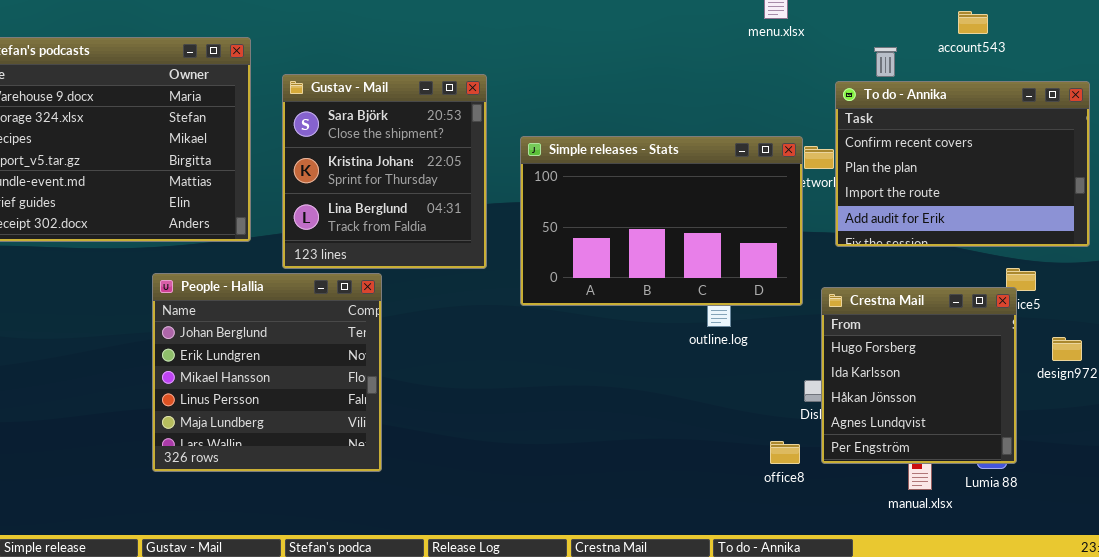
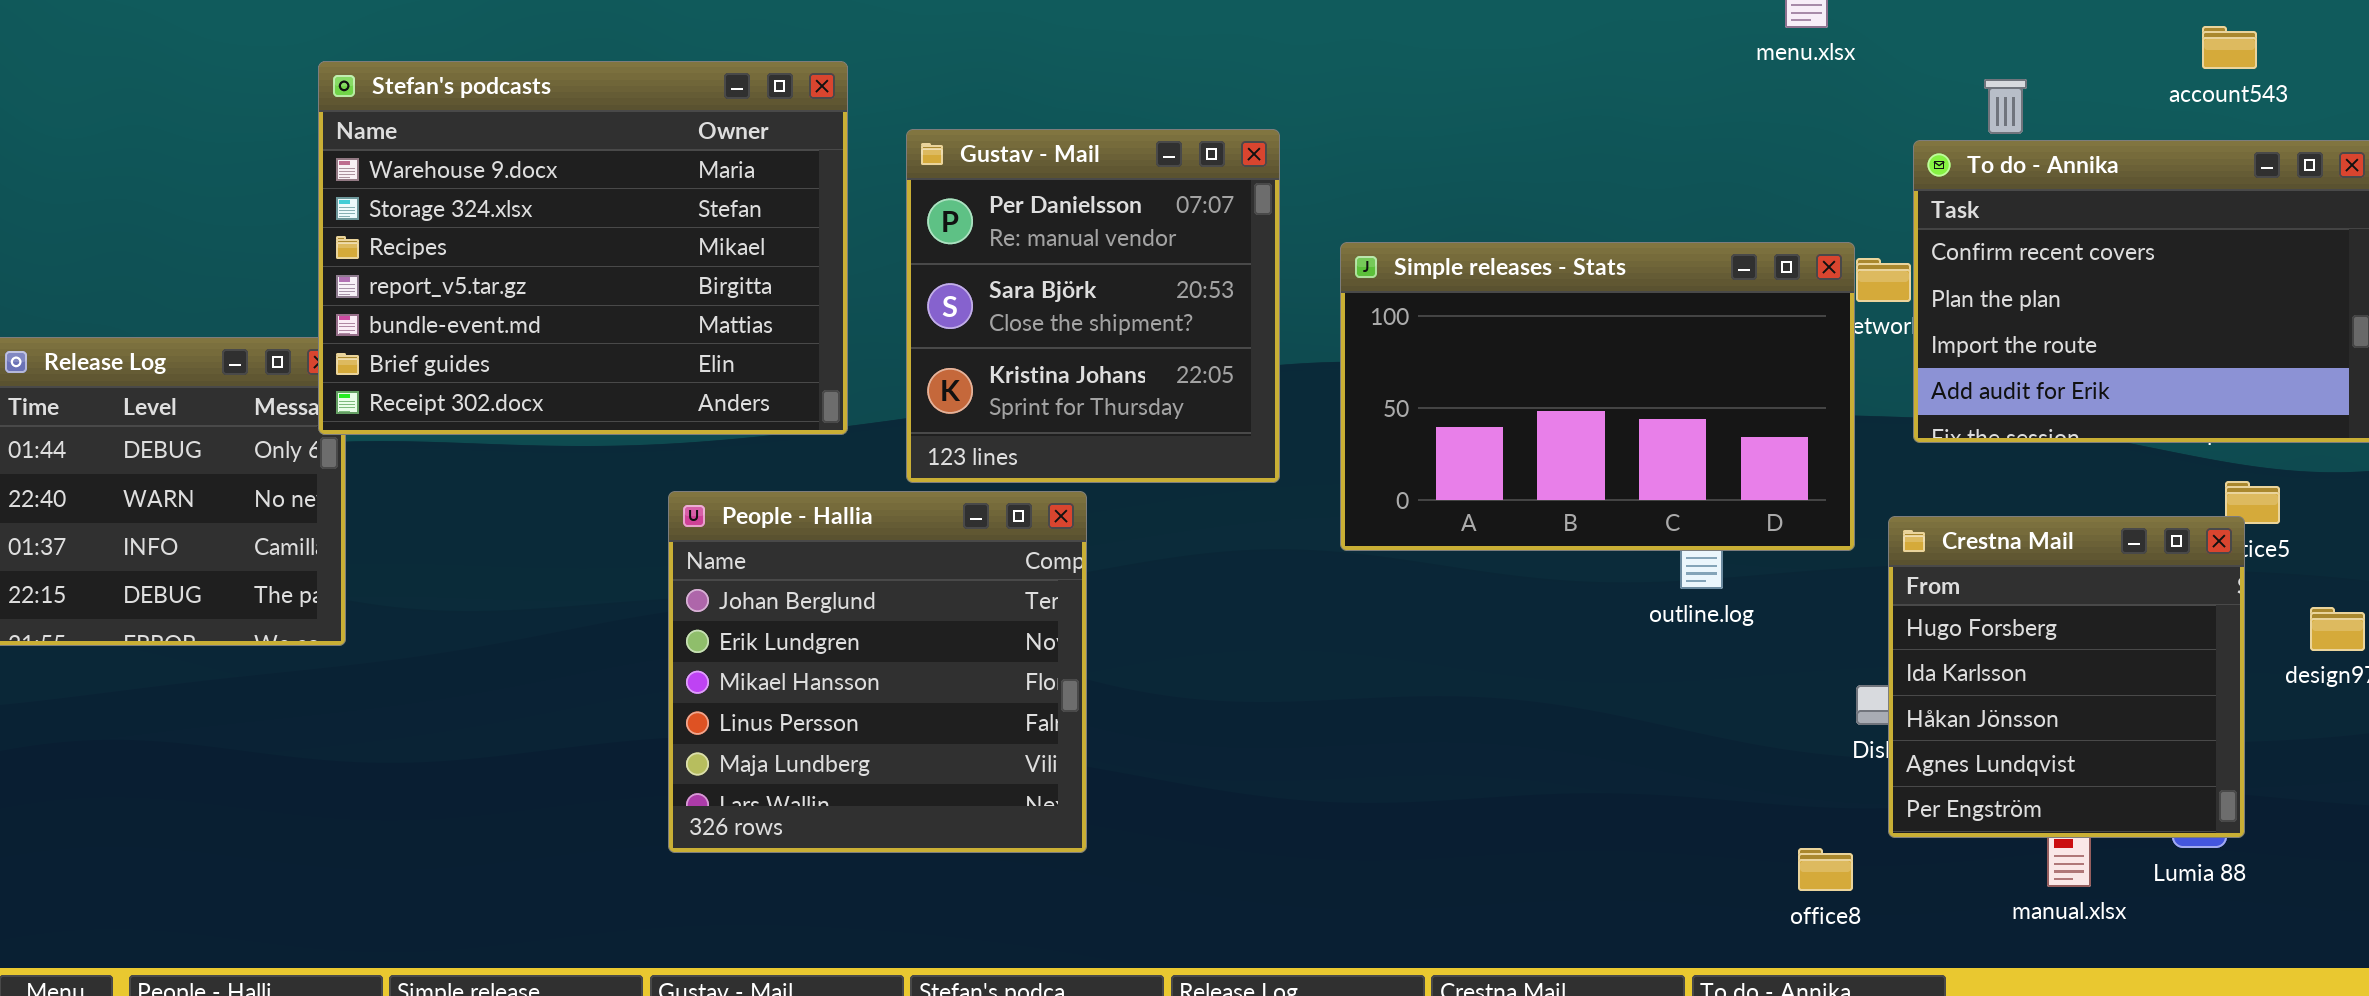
account543: [958,11,988,34] -> [2202,26,2257,69], moved
Gustav - Mail: [282,74,487,269] -> [906,129,1280,483], scrolled up 1 row
office8: [770,441,800,464] -> [1798,848,1853,891], moved

